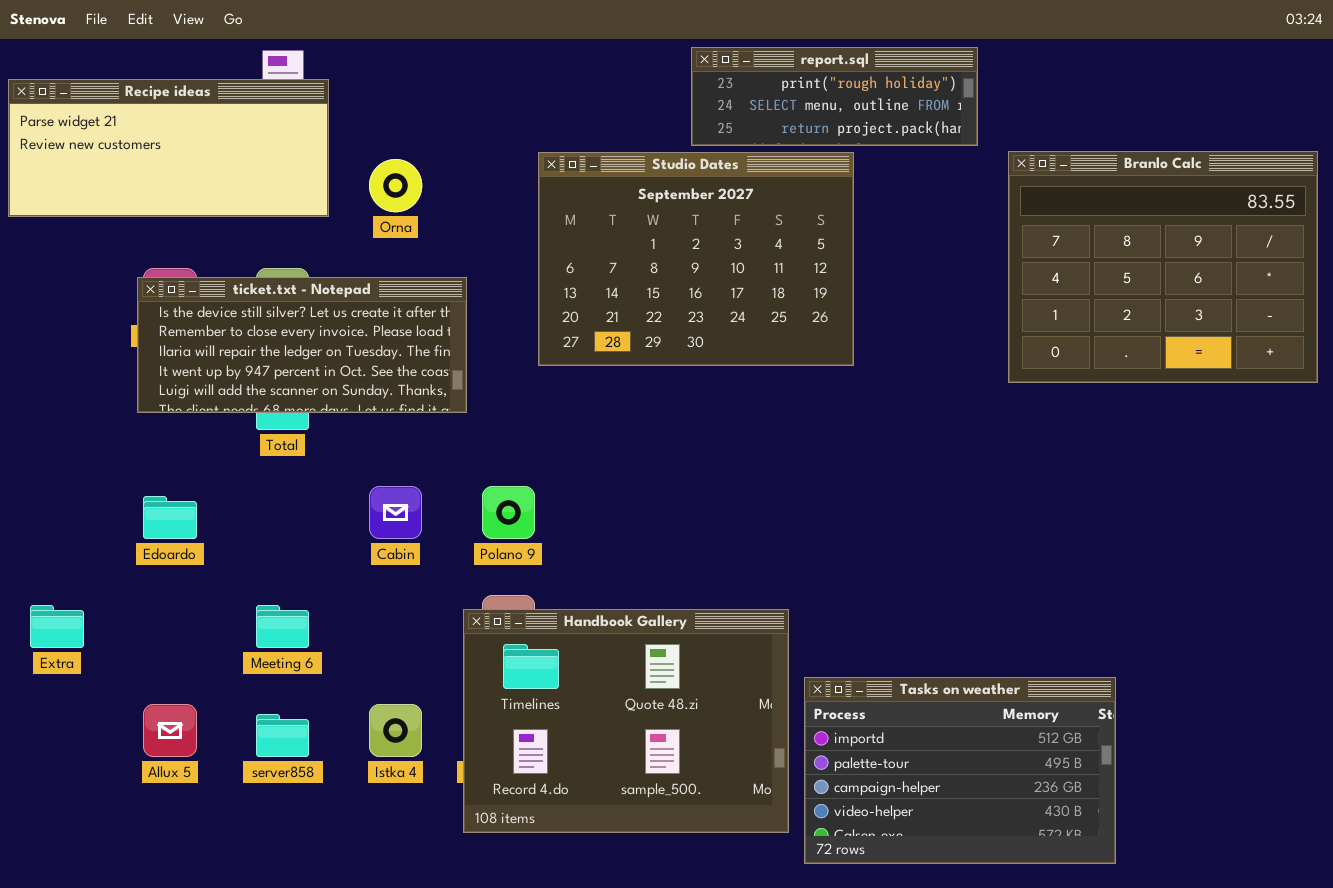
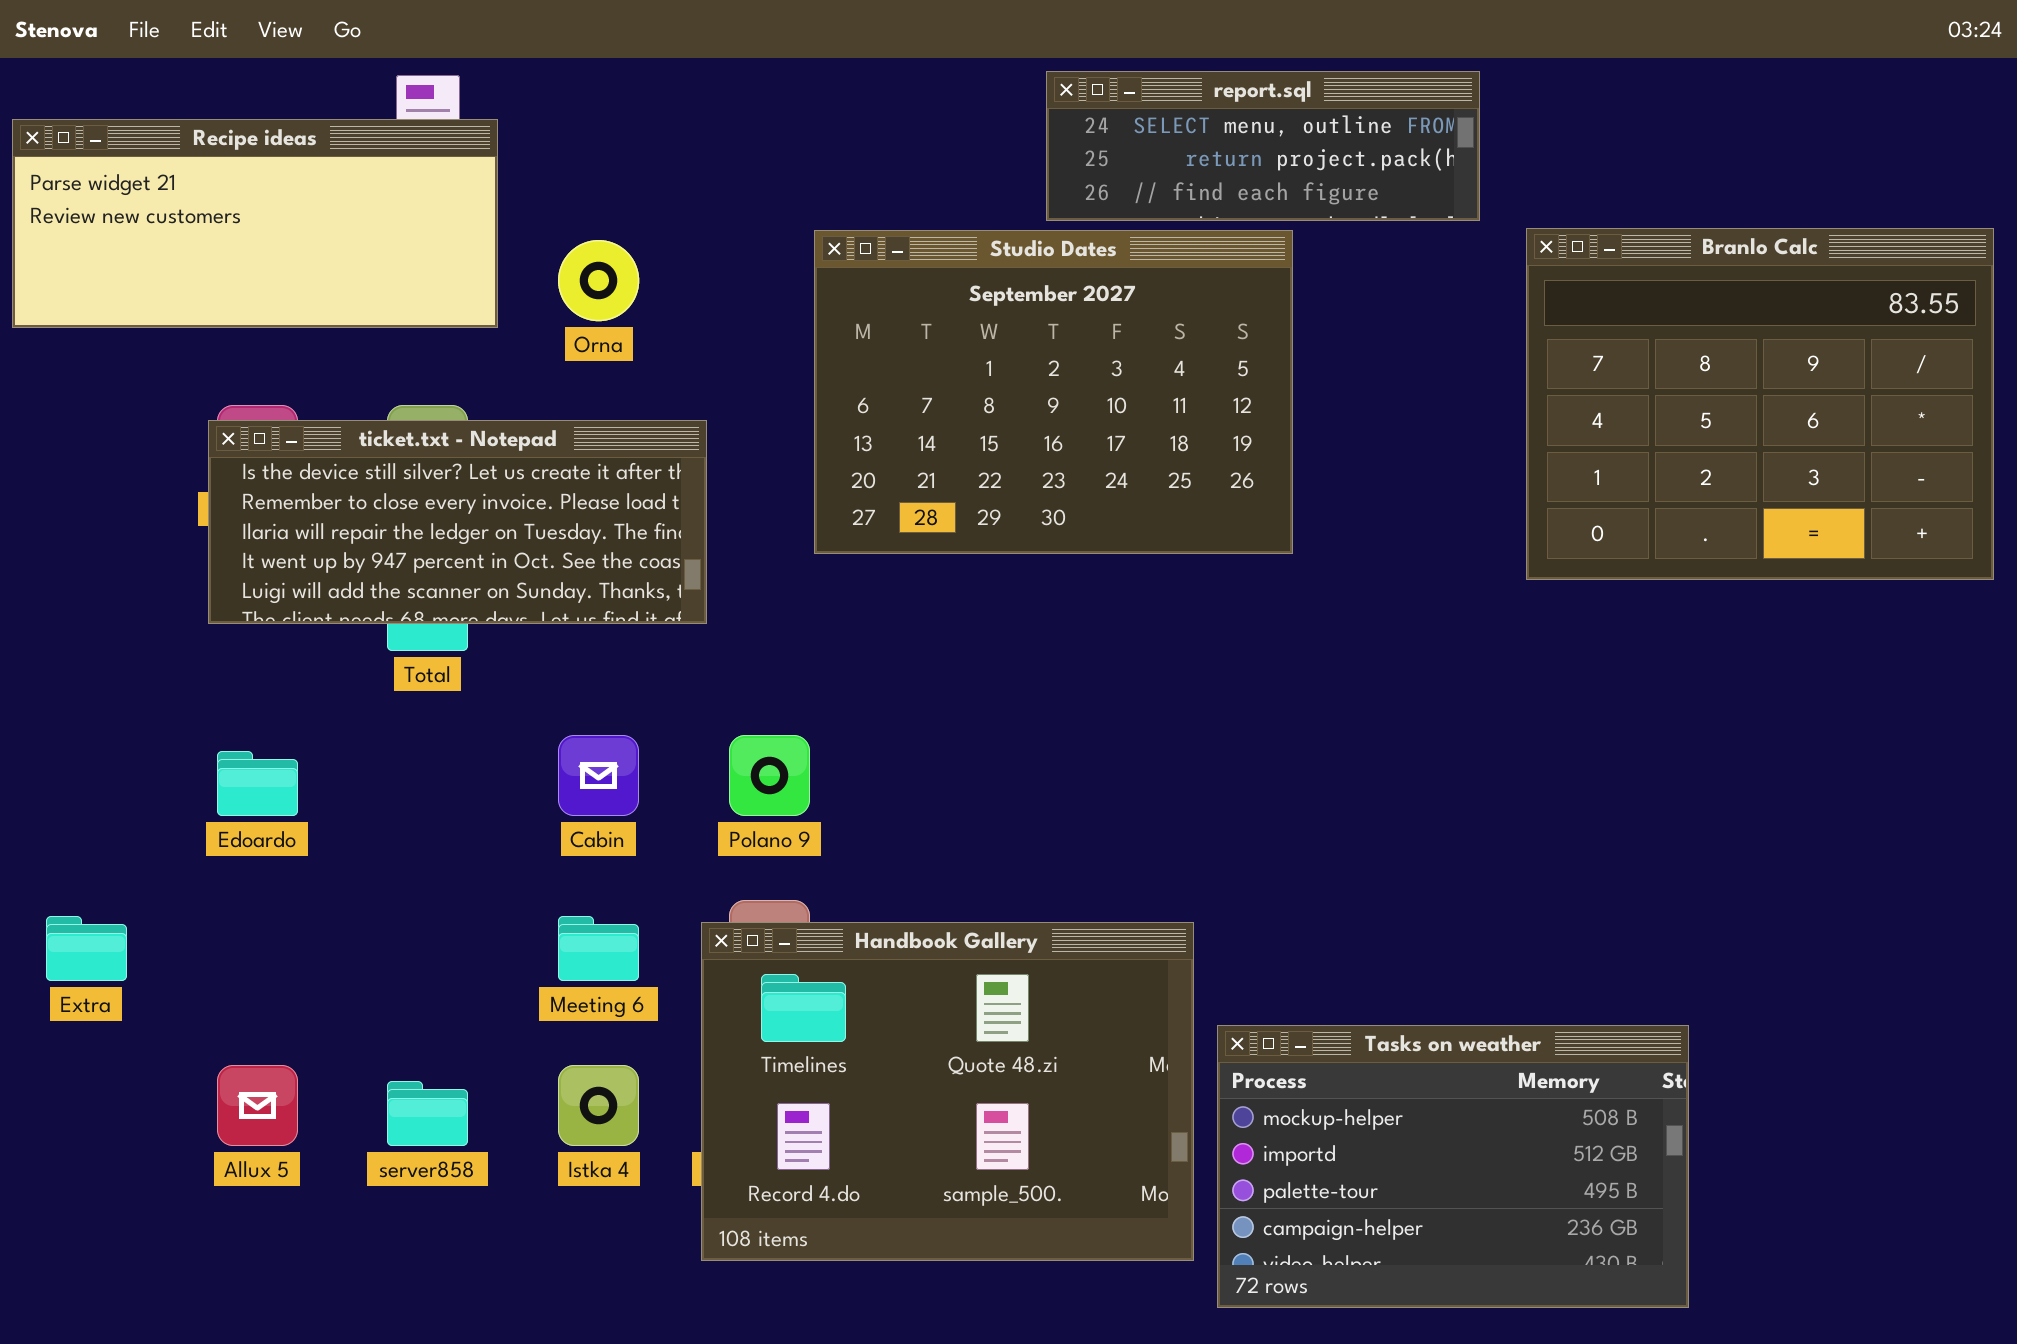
report.sql: [691,47,978,146] -> [1046,71,1480,221], scrolled down 1 row
Meeting 6: [256,605,309,648] -> [558,916,639,981], moved
Tasks on weather: [804,677,1116,864] -> [1217,1025,1689,1308], scrolled up 1 row

